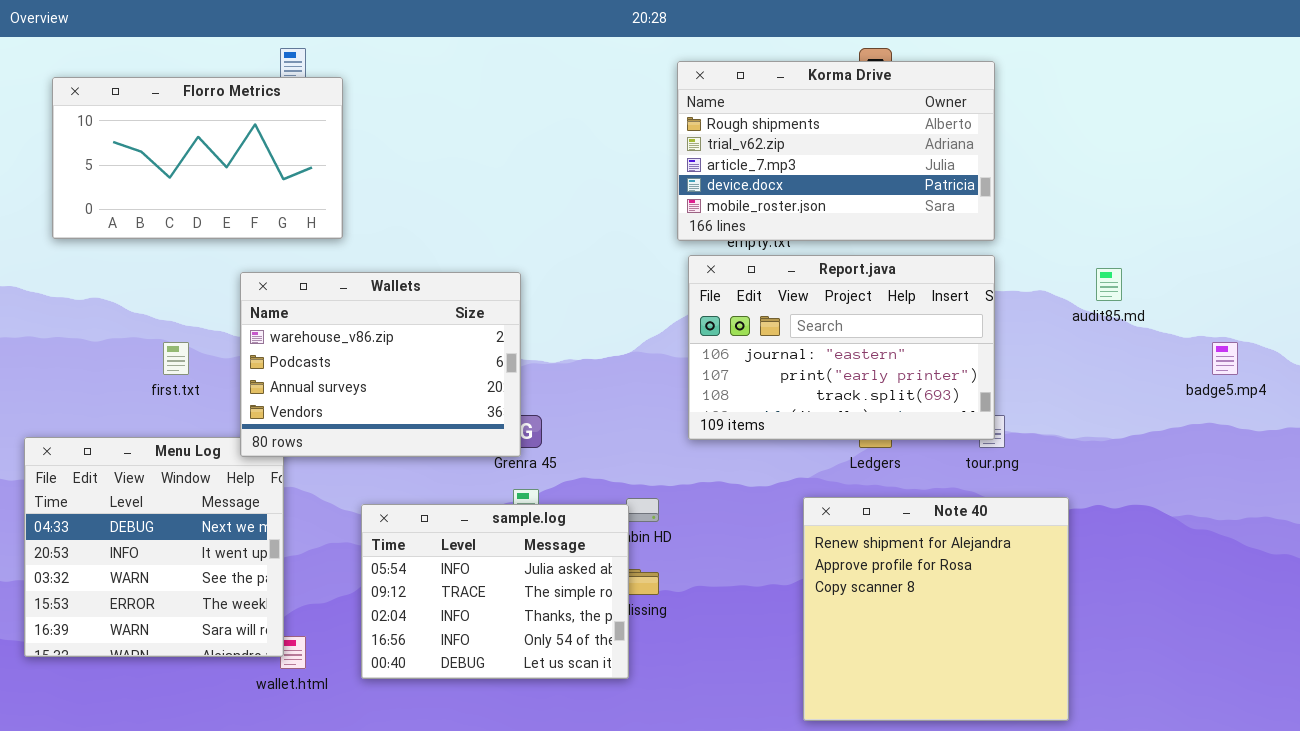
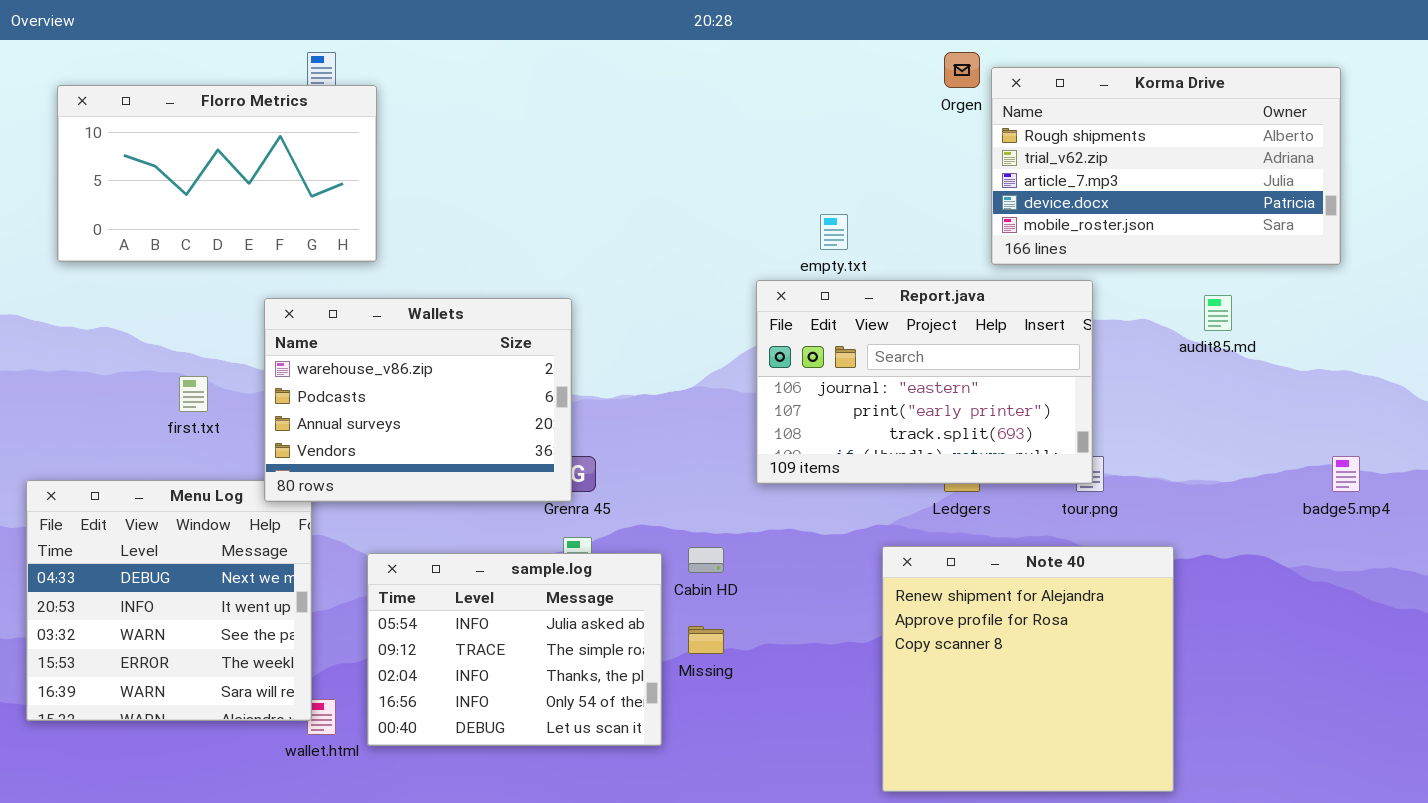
Korma Drive: [677,61,995,241] -> [991,67,1341,265], moved
badge5.mp4: [1212,342,1238,375] -> [1332,456,1360,492], moved
sample.log: [361,504,629,679] -> [367,553,662,746], moved

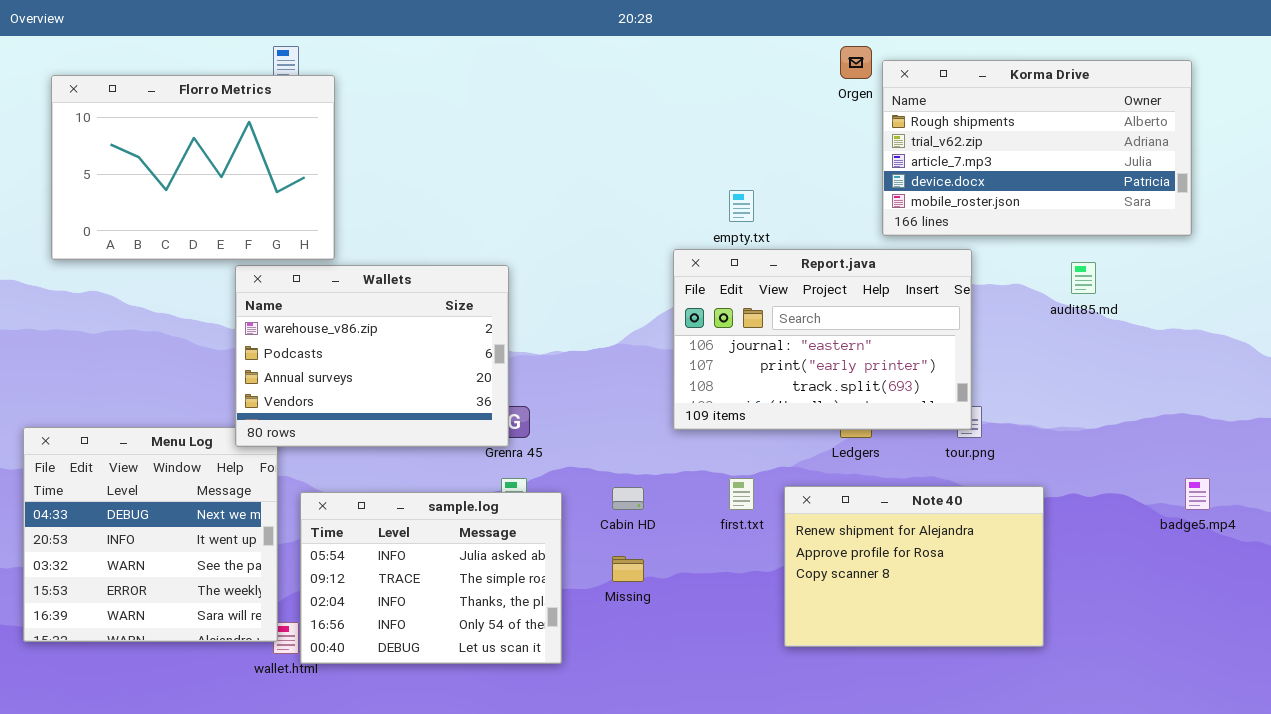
Florro Metrics: [57,85,377,262] -> [51,75,335,260], resized
first.txt: [179,376,208,412] -> [729,478,754,510], moved
badge5.mp4: [1332,456,1360,492] -> [1185,478,1210,510], moved
Note 40: [882,546,1174,792] -> [784,486,1044,647], resized
sample.log: [367,553,662,746] -> [300,492,562,664], moved

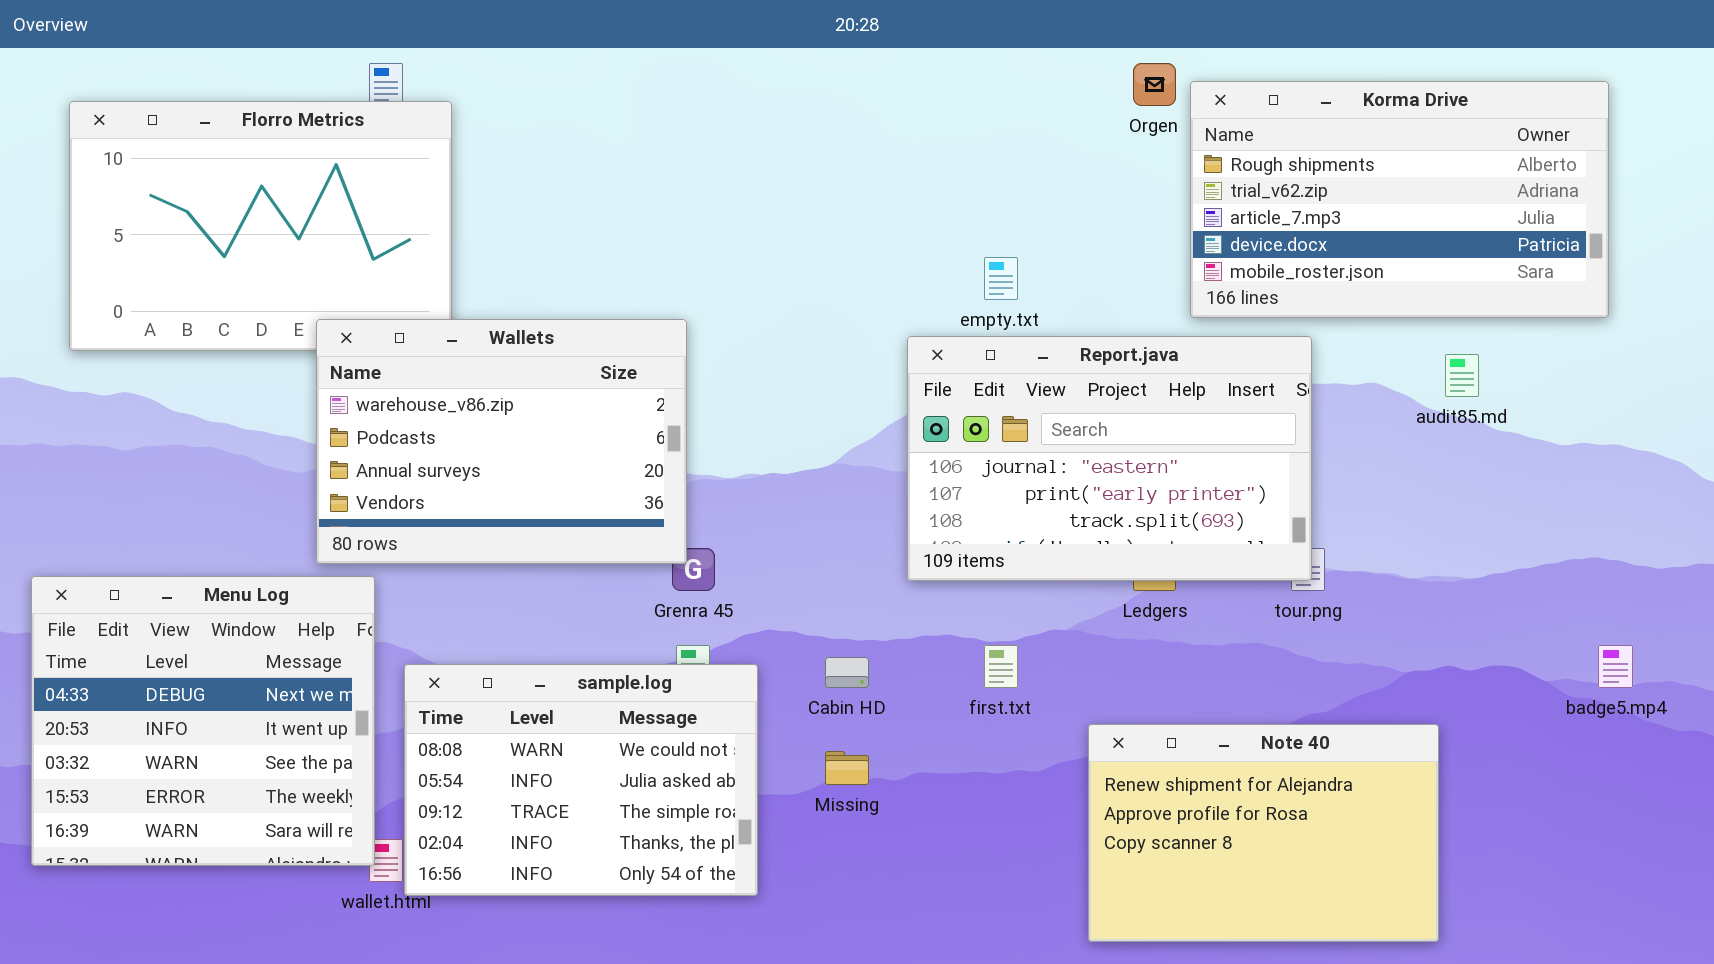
Wallets: [235,265,509,447] -> [316,319,687,564], moved
Note 40: [784,486,1044,647] -> [1088,724,1439,942], moved
sample.log: [300,492,562,664] -> [404,664,758,896], scrolled up 1 row

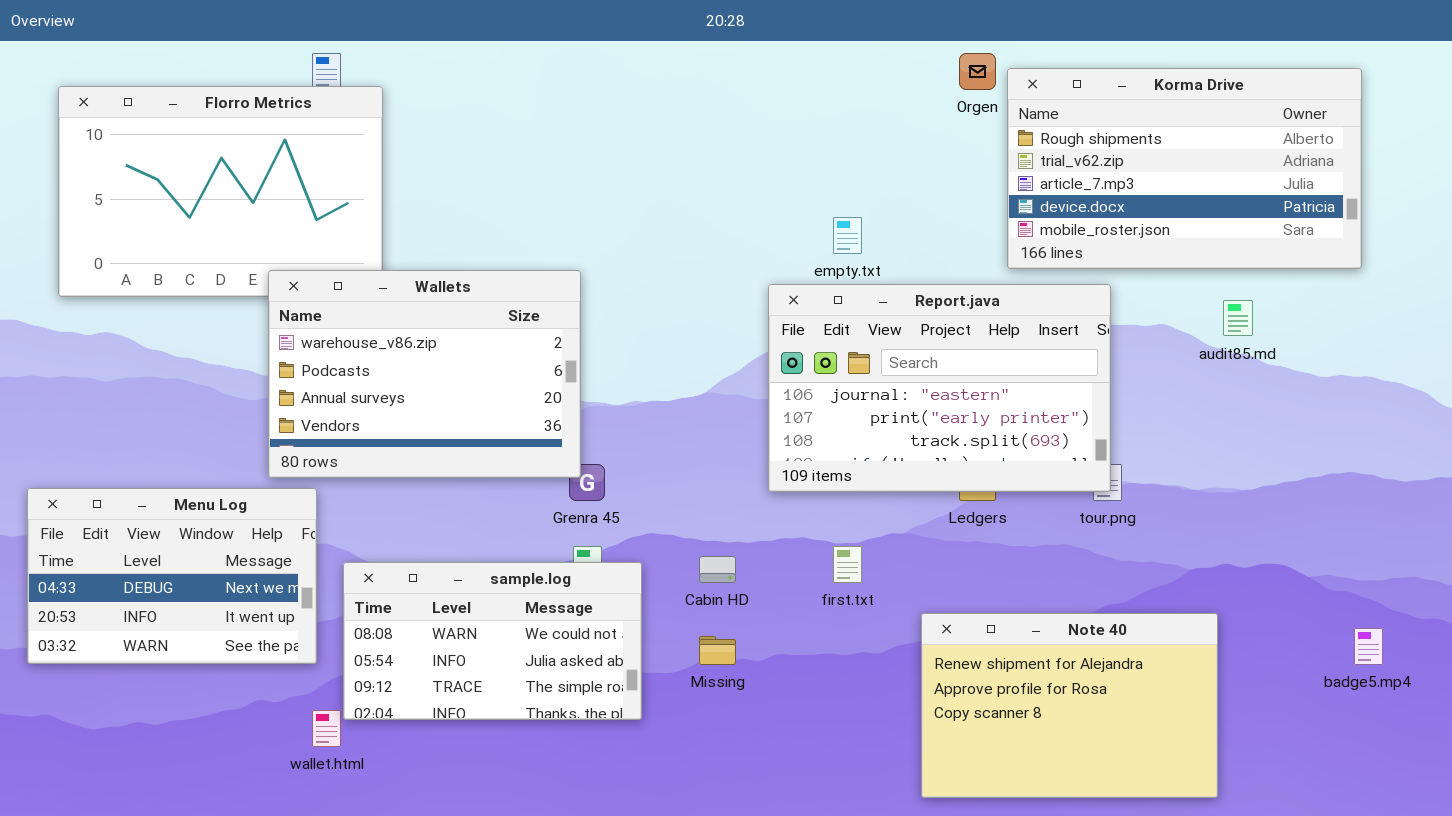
Menu Log: [31,576,375,866] -> [27,488,317,664], resized
badge5.mp4: [1598,645,1633,688] -> [1354,628,1383,665], moved
sample.log: [404,664,758,896] -> [343,562,642,720], resized

